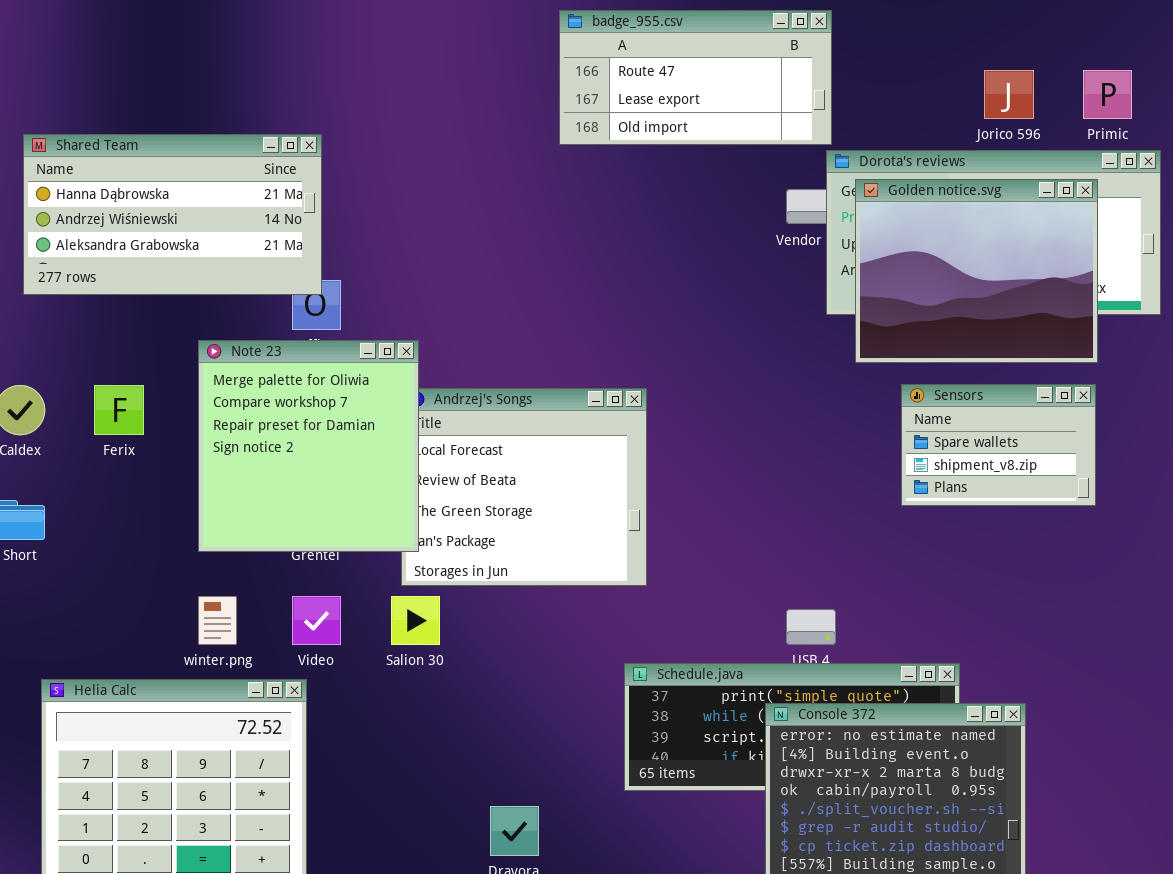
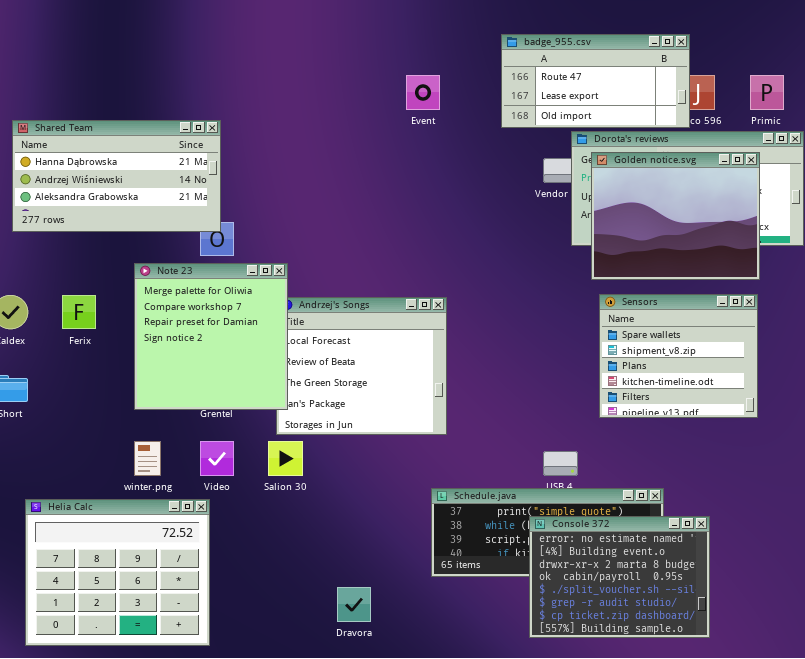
badge_955.csv: [559,10,832,145] -> [501,34,690,128], moved
Sensors: [901,384,1096,506] -> [599,294,758,418], resized

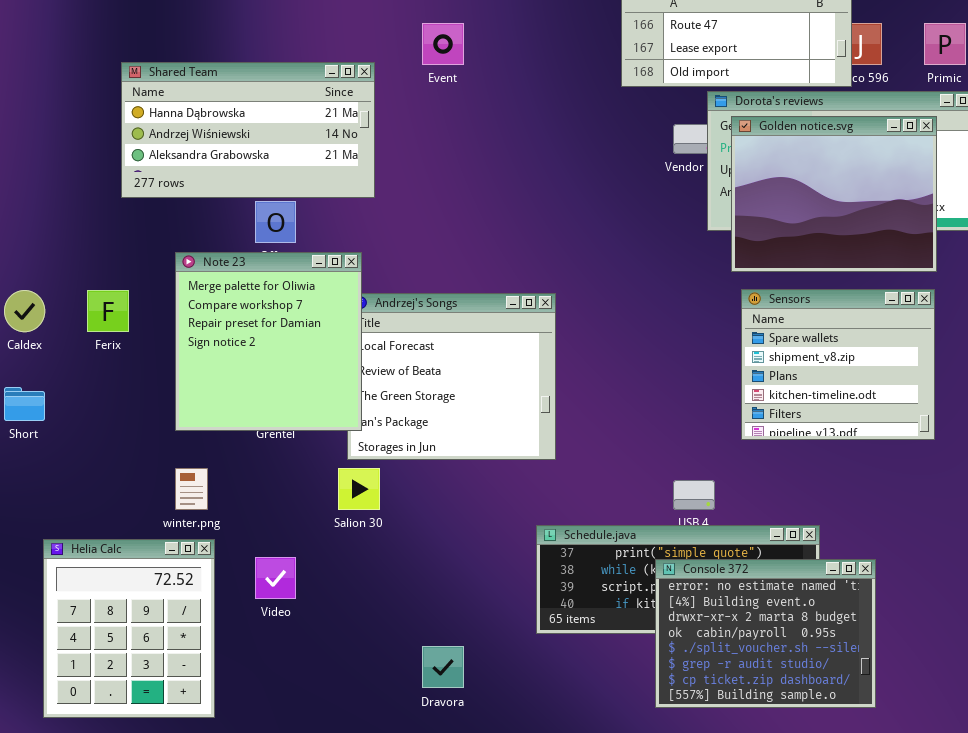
Event: [406,75,440,110] -> [422,23,464,65], moved
Shared Team: [12,120,221,232] -> [121,62,375,198], moved
Video: [200,441,234,476] -> [255,557,296,599], moved
Helia Calc: [25,499,210,646] -> [43,539,215,718], resized

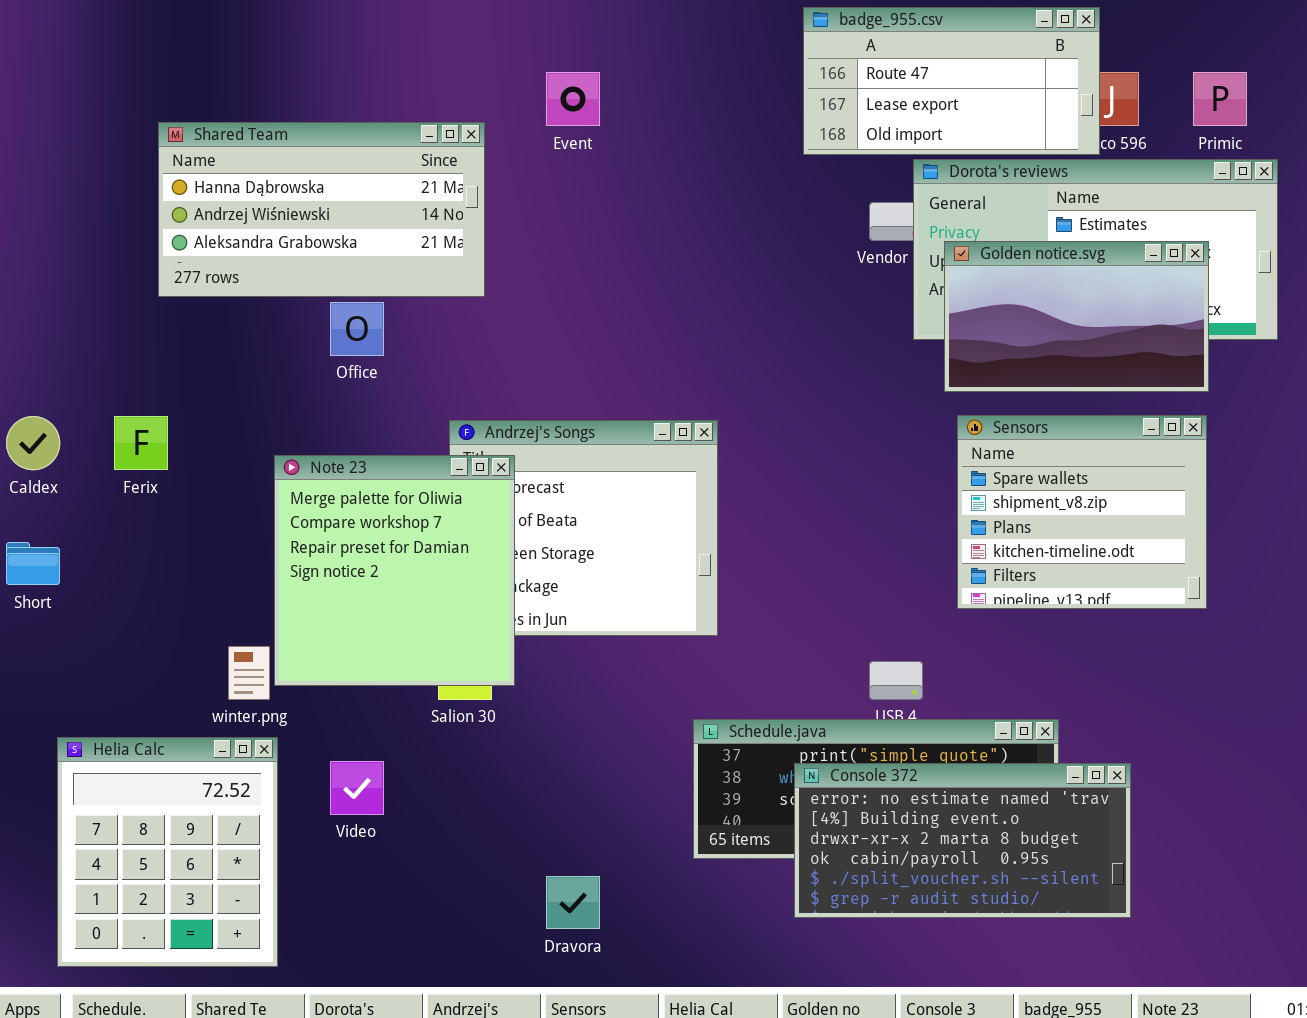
Golden notice.svg: [731,116,937,272] -> [944,241,1209,392], resized
Note 23: [175,252,362,431] -> [274,455,515,686], moved
Console 372: [655,559,876,708] -> [794,763,1131,918], resized

